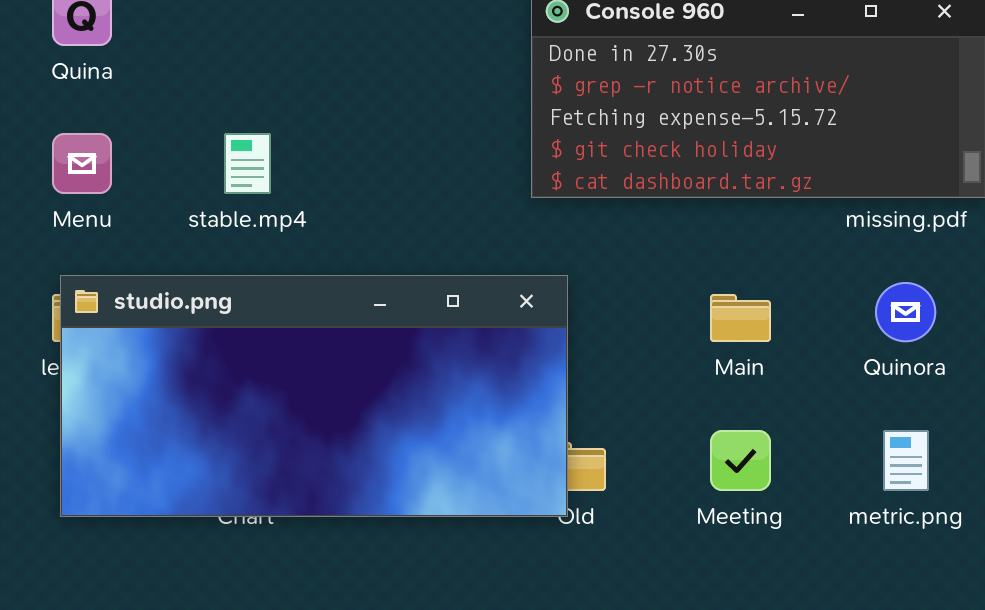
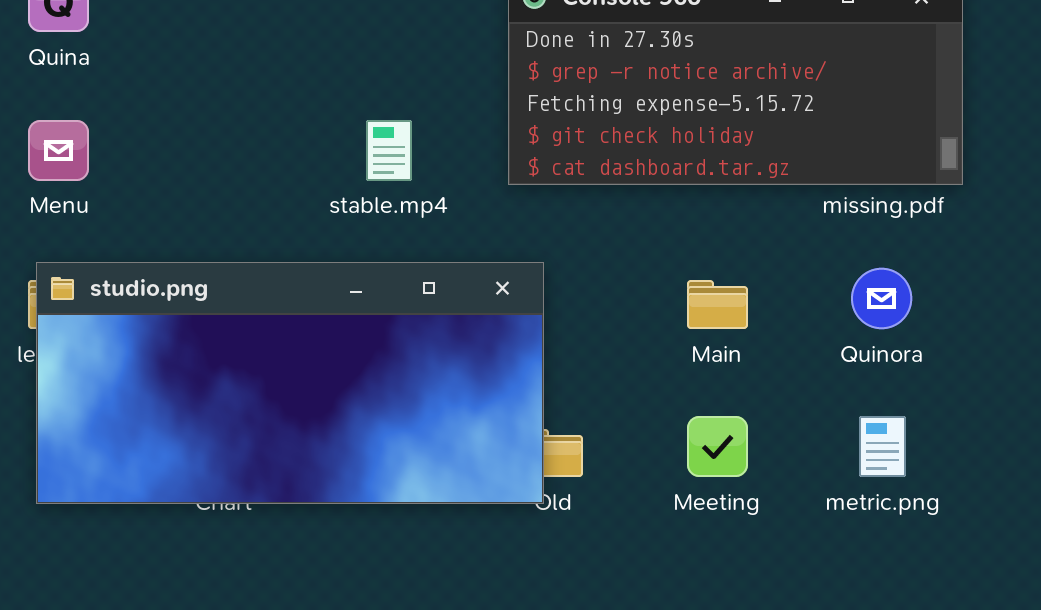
stable.mp4: [224,133,271,194] -> [366,120,412,181], moved

